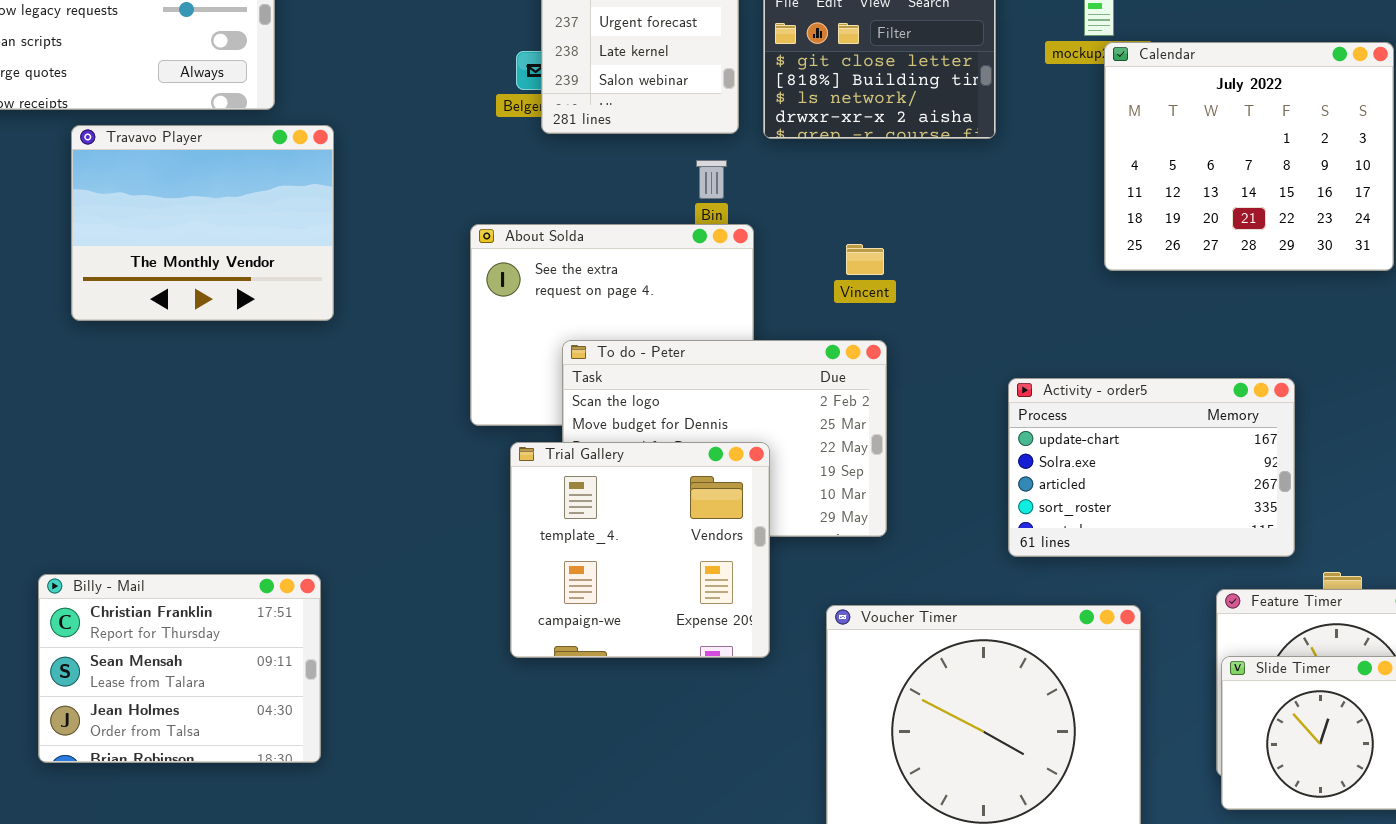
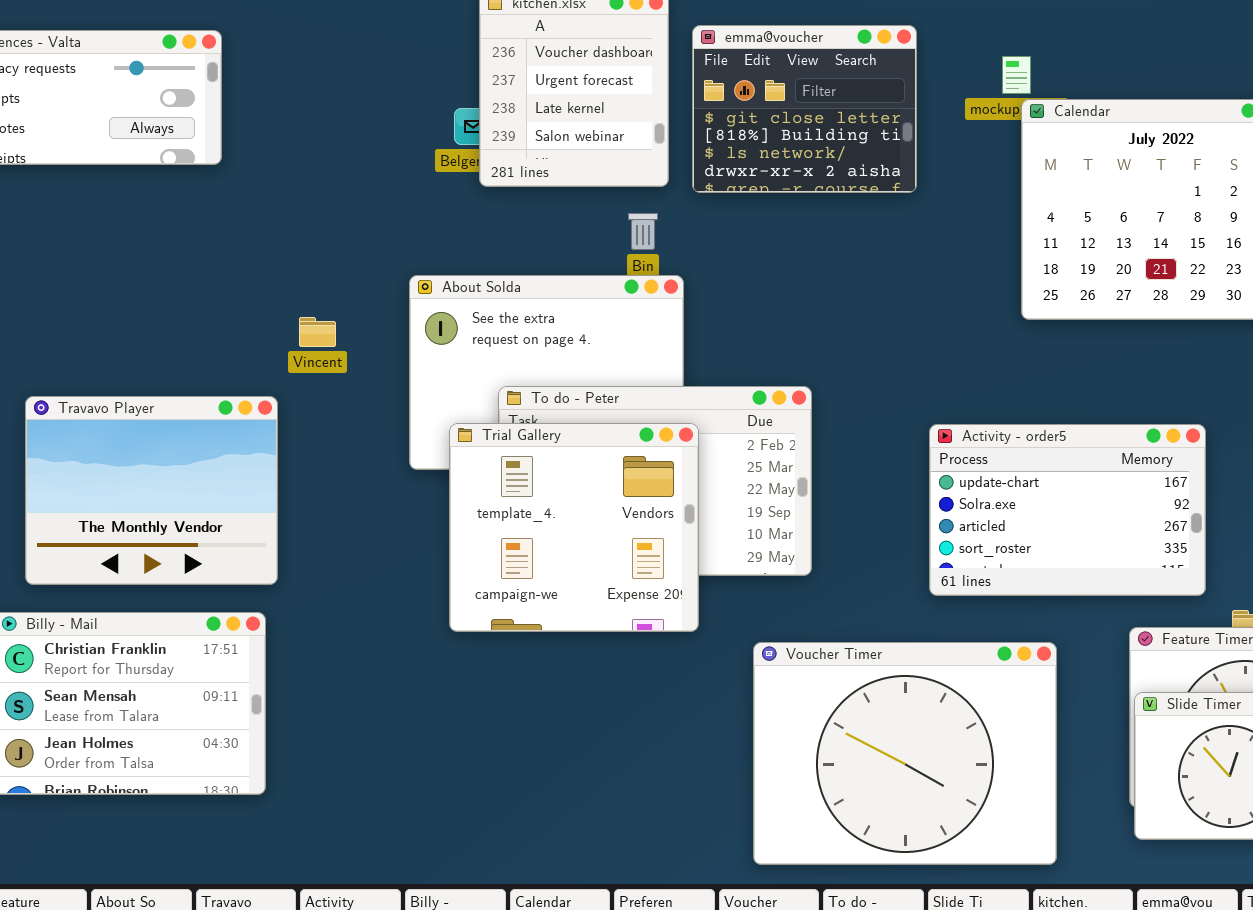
Travavo Player: [71,125,334,321] -> [25,396,278,585], moved
Vincent: [846,244,884,275] -> [299,317,336,347], moved
Trial Gallery: [510,442,770,658] -> [449,423,699,632], moved

